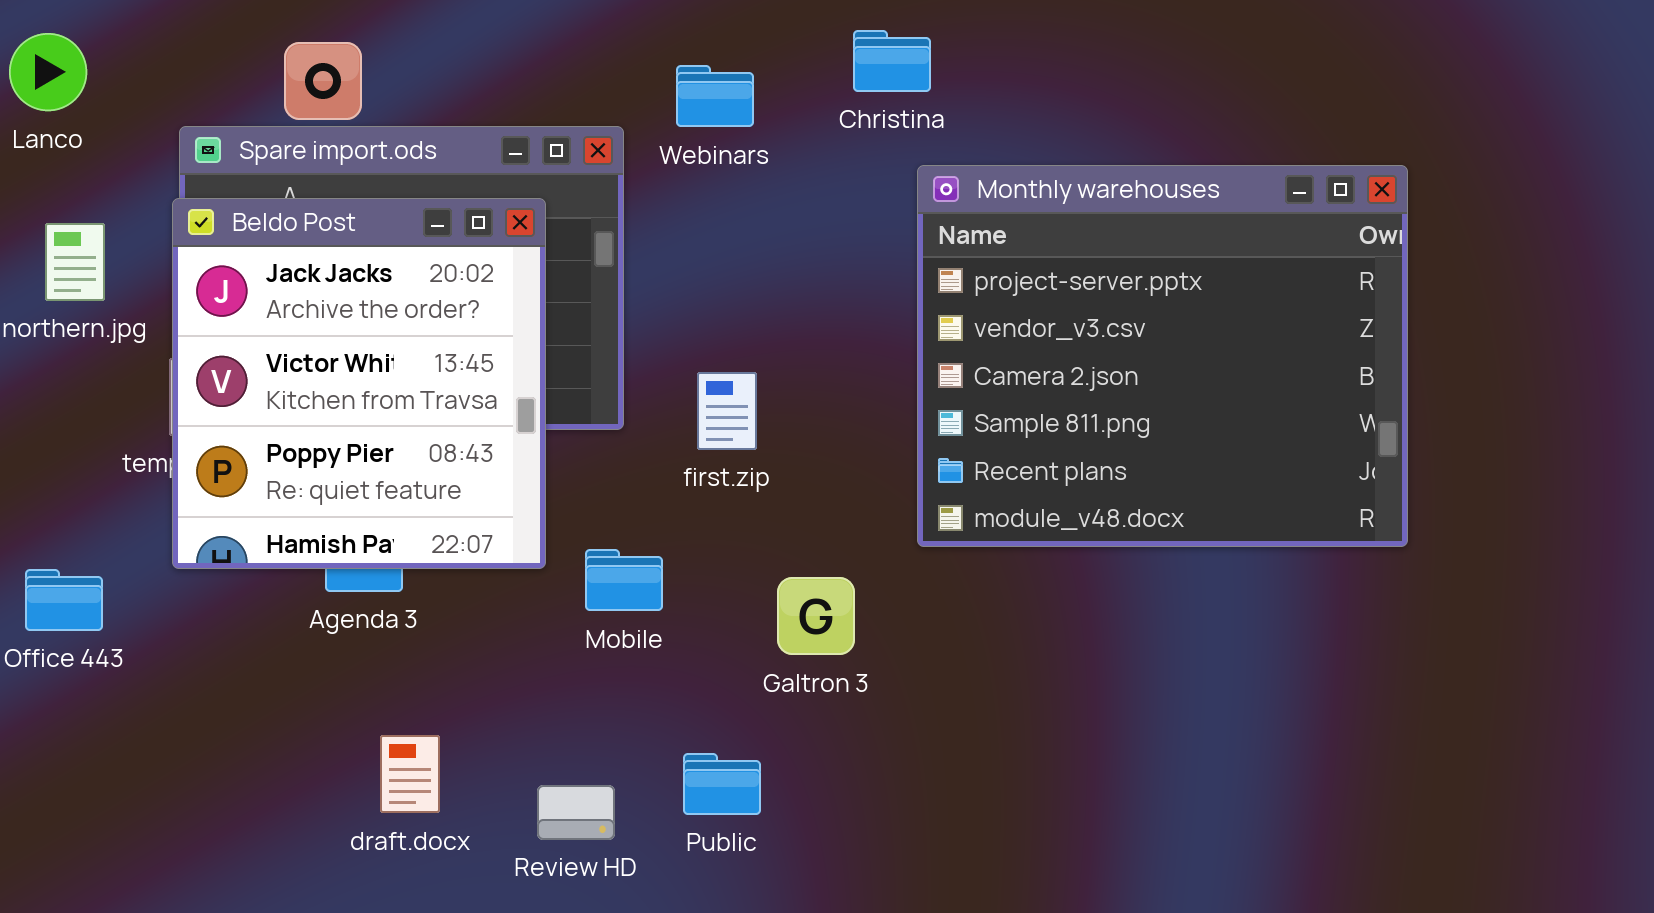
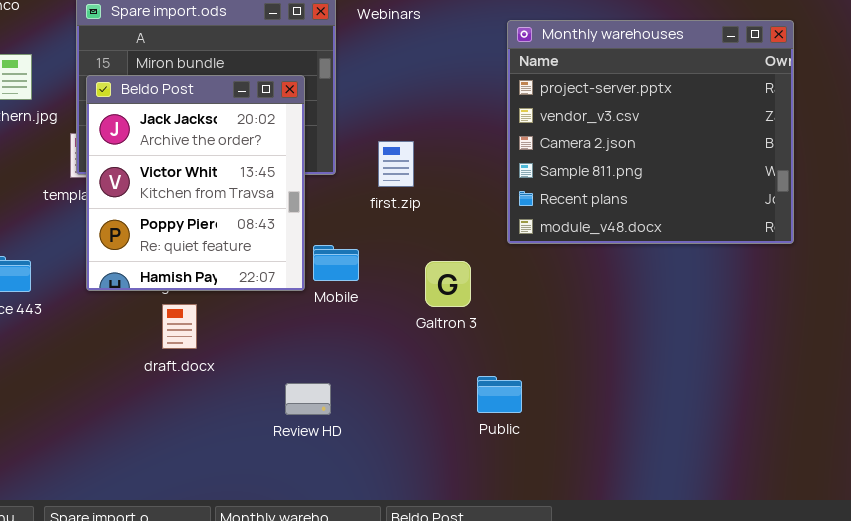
Beldo Post: [172,198,546,569] -> [86,75,305,291], moved
draft.docx: [380,735,440,813] -> [162,304,197,349], moved
Public: [683,753,761,815] -> [477,376,522,413], moved

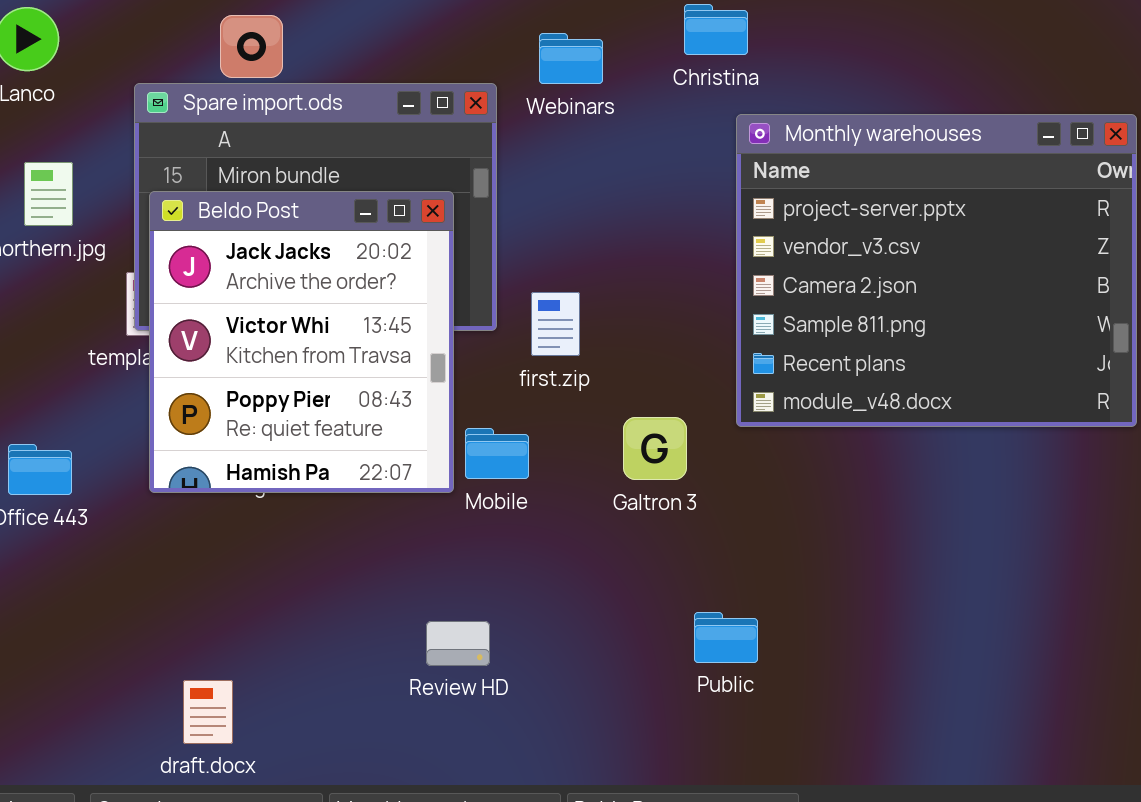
first.zip: [378,141,414,187] -> [531,292,580,356], moved
Galtron 3: [425,261,471,307] -> [623,417,687,480], moved
draft.docx: [162,304,197,349] -> [183,680,233,744], moved

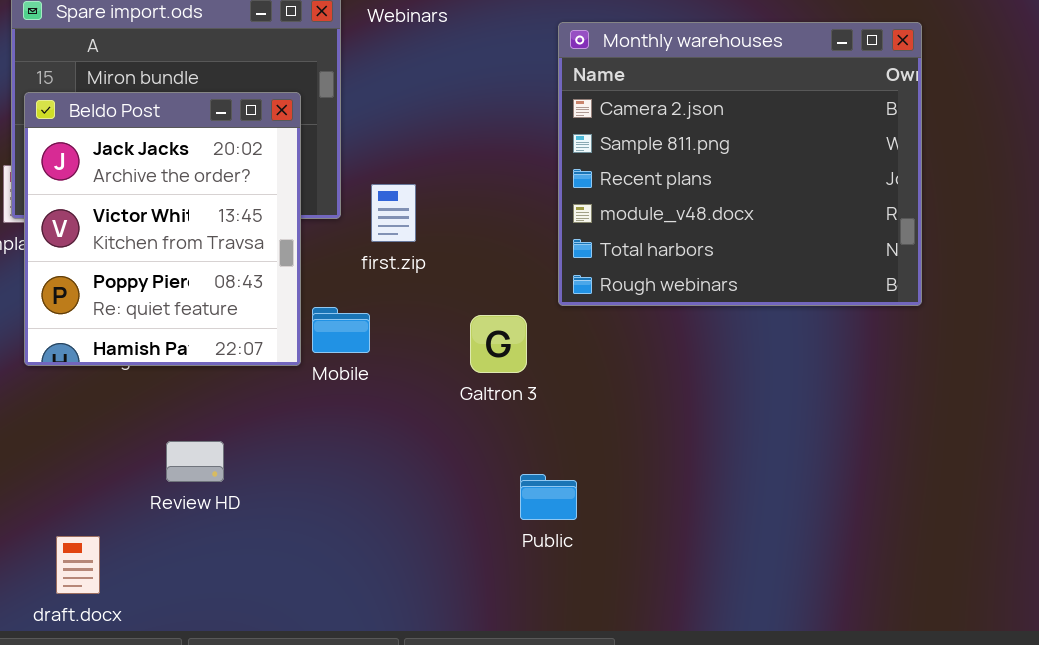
Monthly warehouses: [736,114,1137,427] -> [558,22,922,306], scrolled down 2 rows
Galtron 3: [623,417,687,480] -> [470,315,527,373], moved
Review HD: [426,621,490,666] -> [166,441,224,482], moved

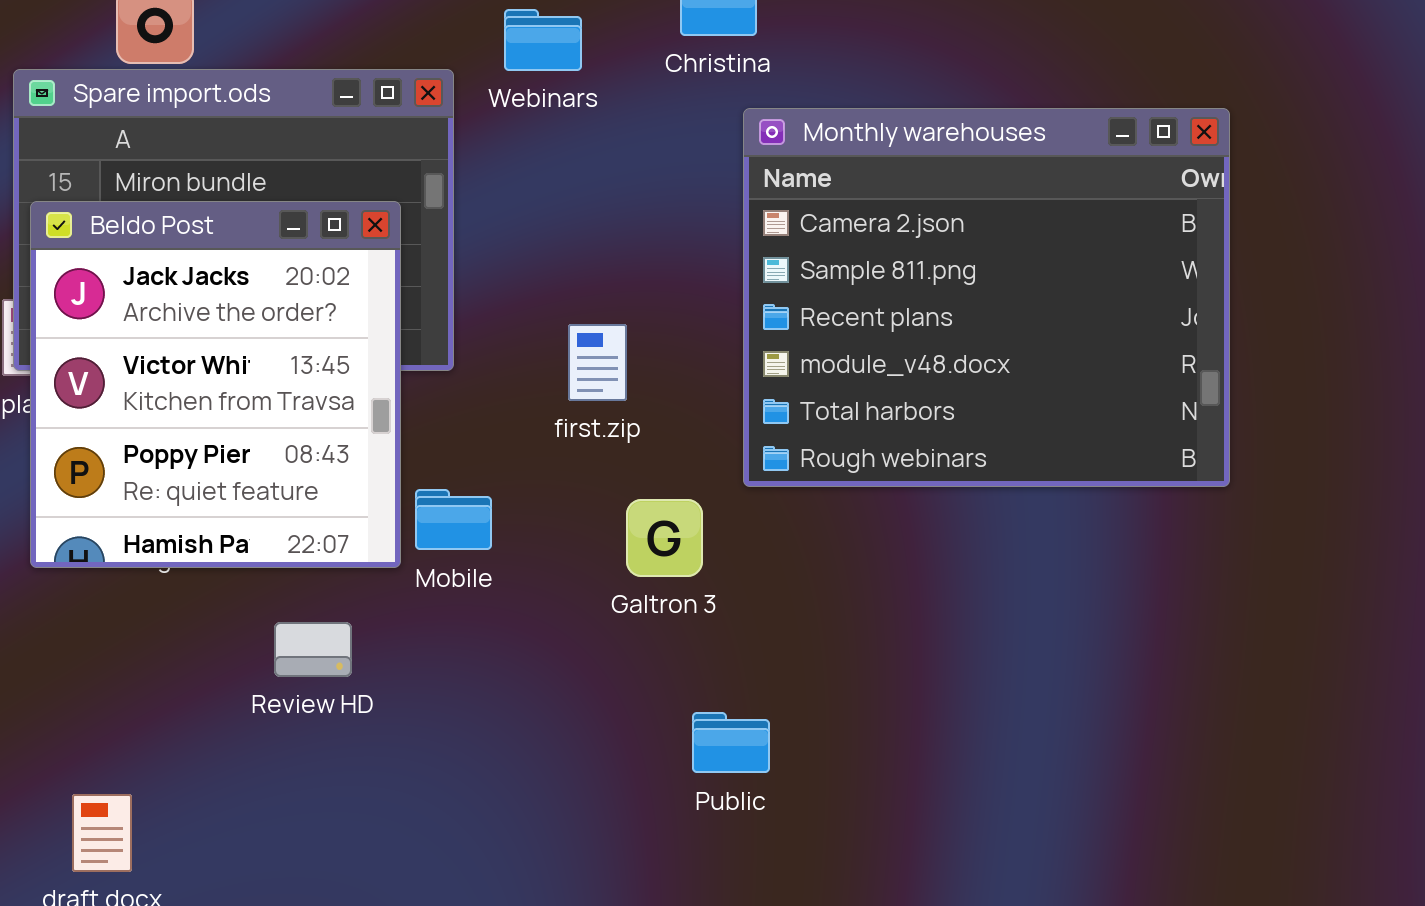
first.zip: [371,184,416,242] -> [568,324,627,401], moved
Review HD: [166,441,224,482] -> [274,622,352,677], moved

